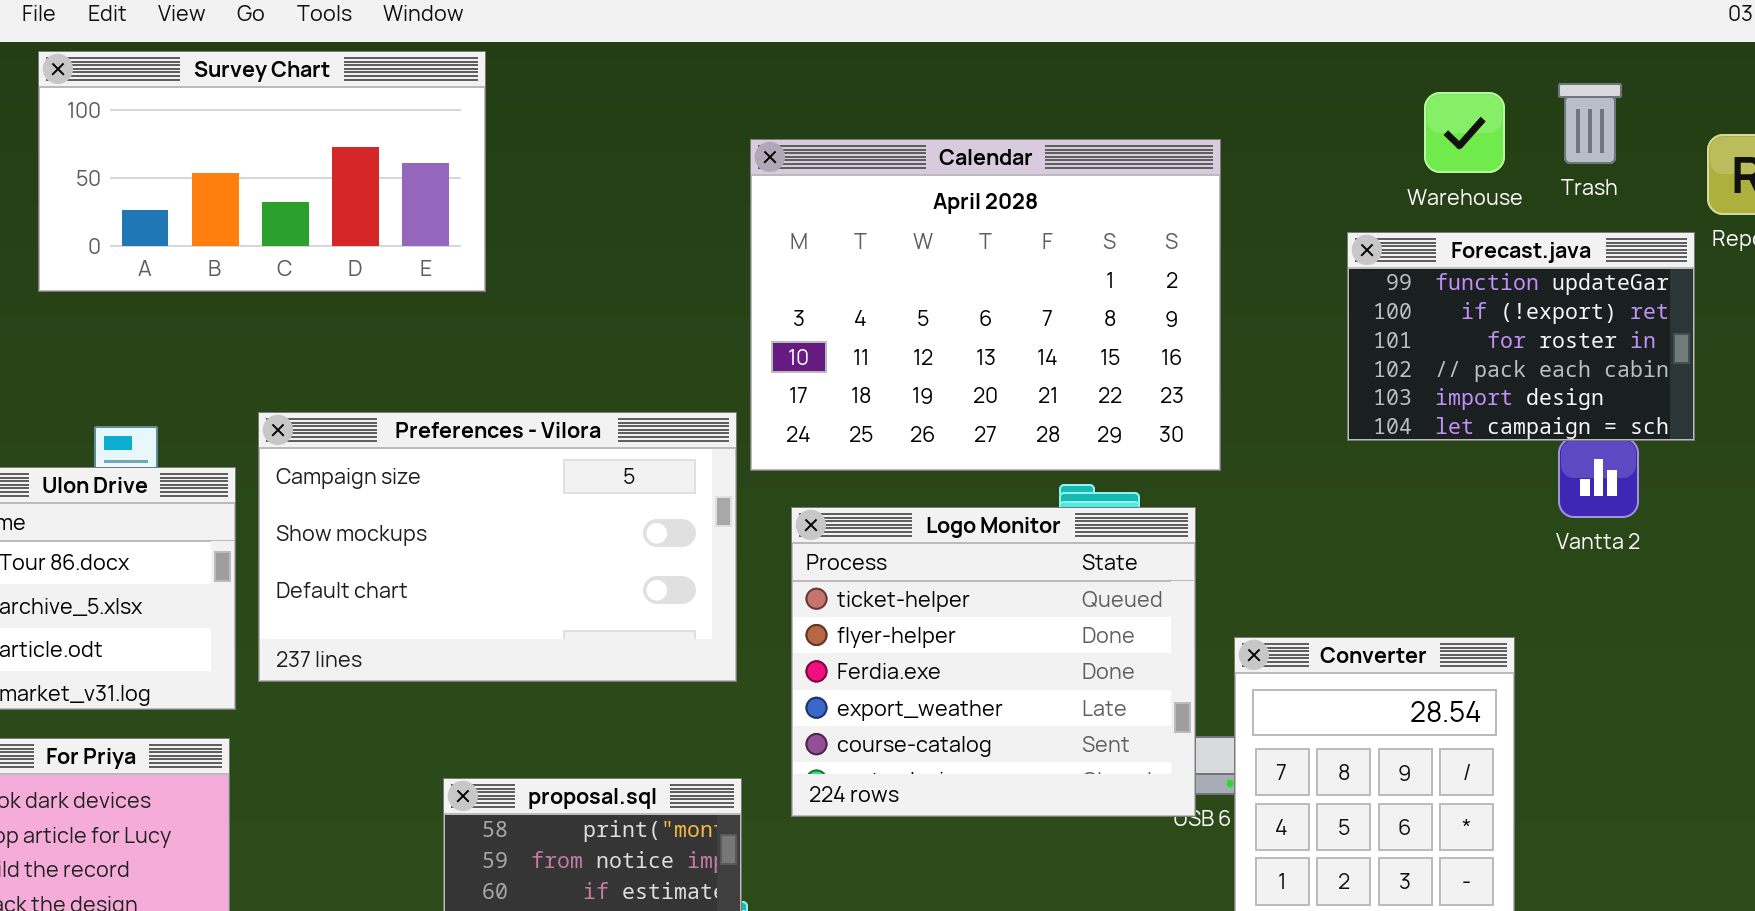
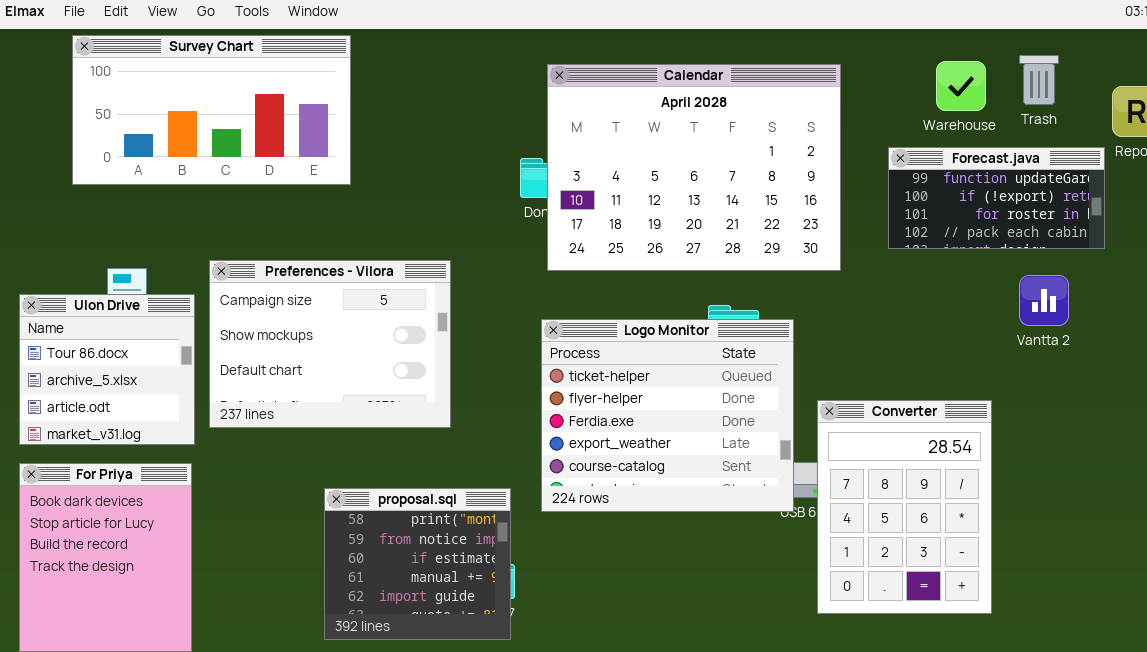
Calendar: [750,139,1221,471] -> [547,64,841,271], moved
Forecast.java: [1347,232,1695,441] -> [888,147,1105,249], resized
Preferences - Vilora: [258,412,737,682] -> [209,260,451,428], resized

